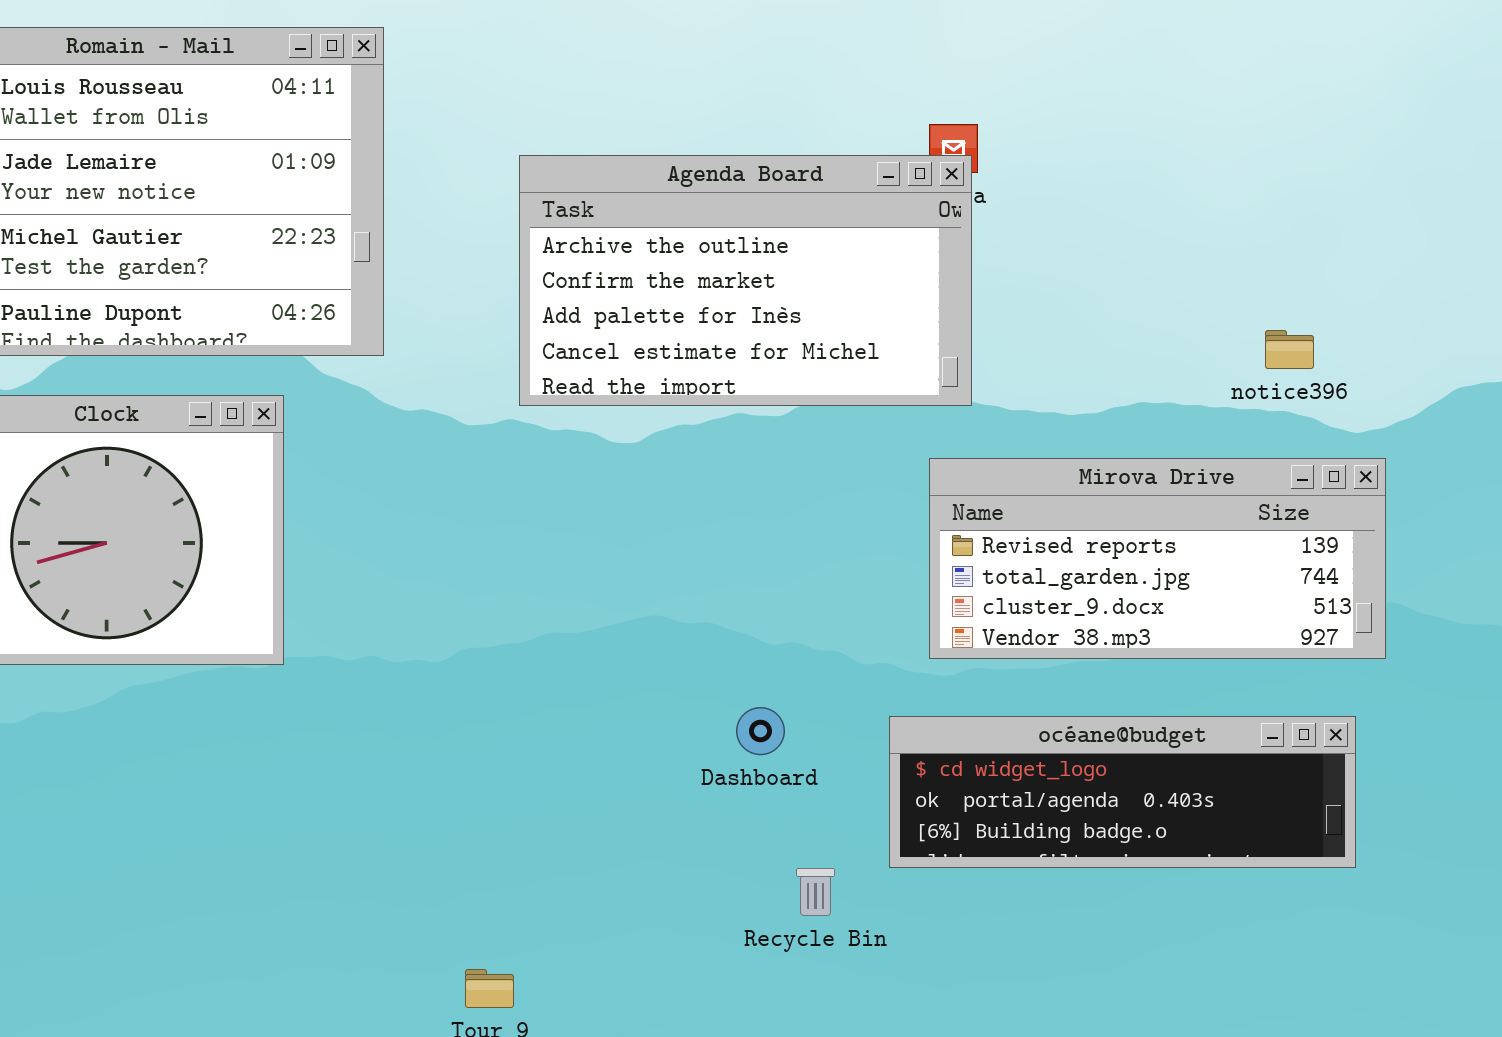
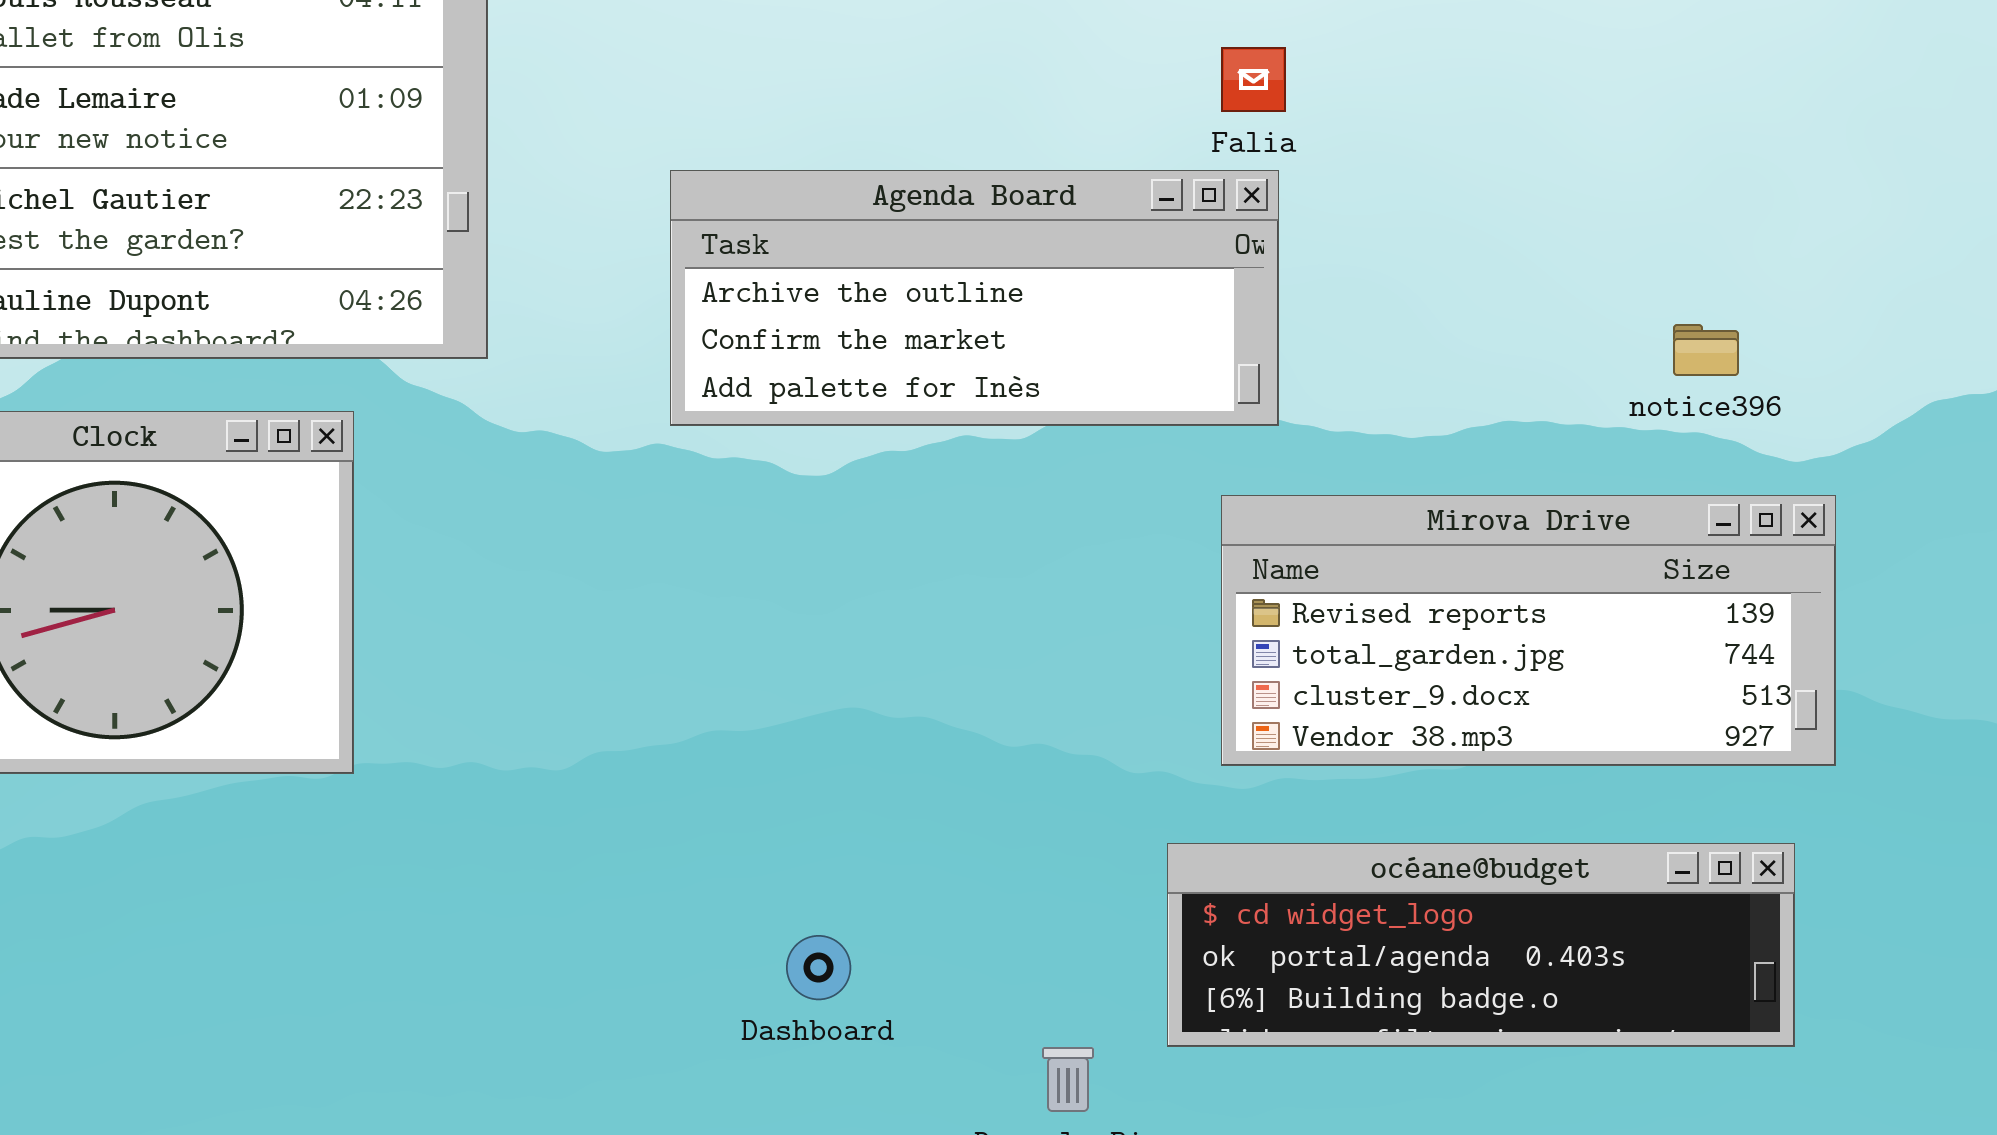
Agenda Board: [519,155,972,406] -> [670,170,1279,426], resized
Dashboard: [736,707,785,755] -> [786,935,851,1000], moved

